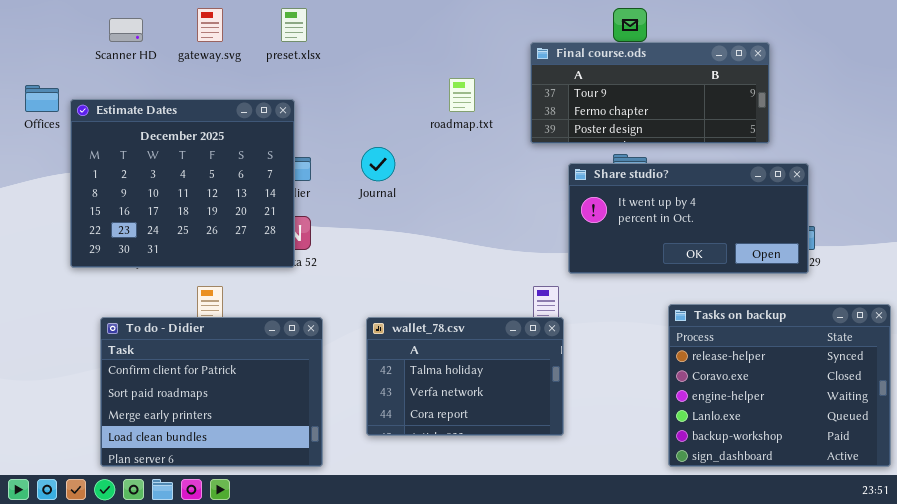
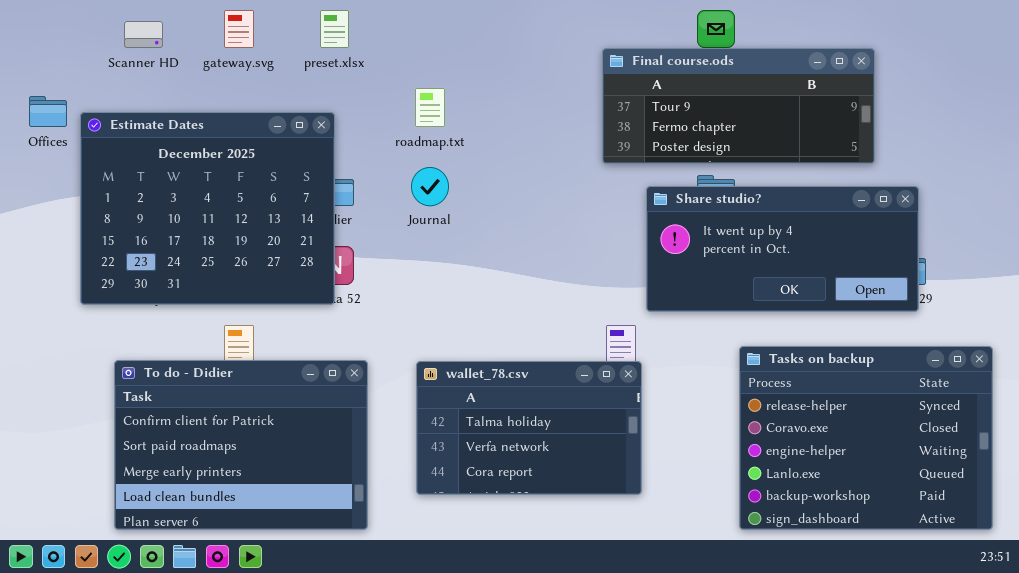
roadmap.txt: [449,78,475,112] -> [415,88,445,127], moved
Tasks on backup: [668,304,891,467] -> [739,346,993,530], moved

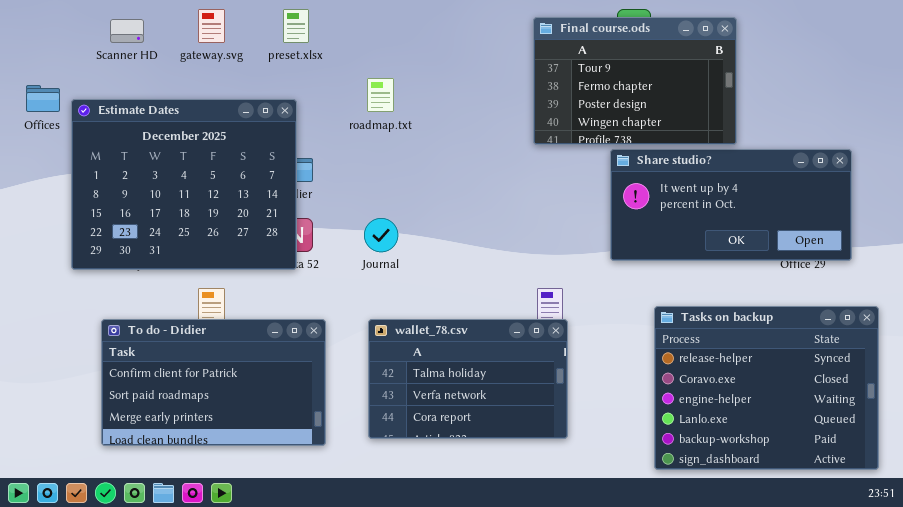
Final course.ods: [602,48,875,164] -> [533,17,737,145], resized
Journal: [411,167,449,206] -> [364,218,398,252], moved
Share studio?: [646,186,919,312] -> [610,149,852,261], moved
To do - Didier: [114,360,368,530] -> [101,319,326,446], resized

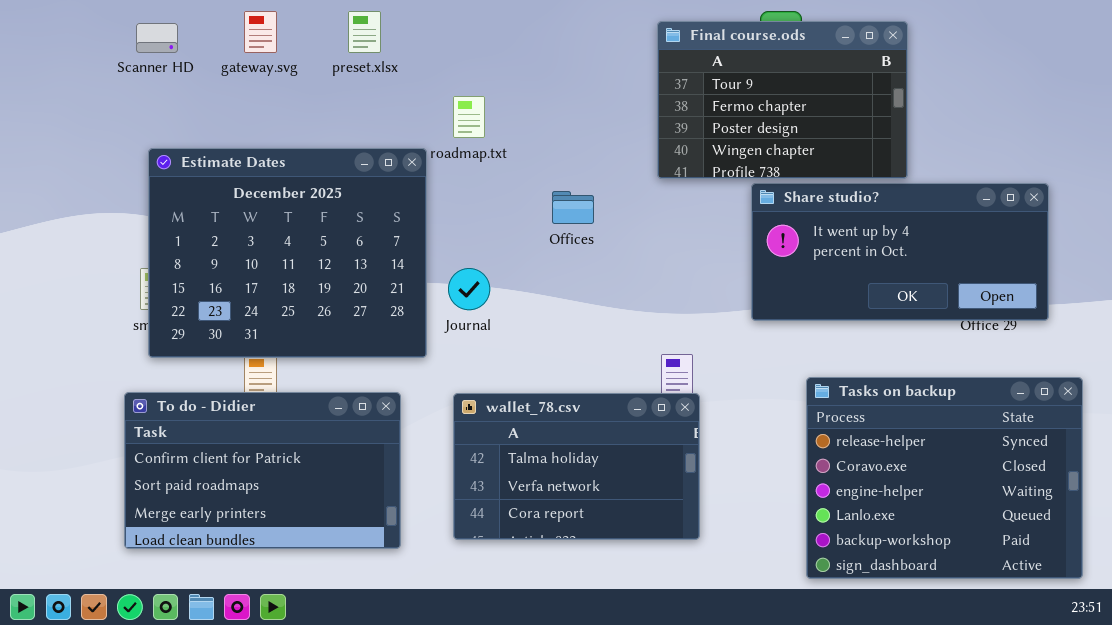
Offices: [26,85,60,112] -> [552,191,594,224], moved
Estimate Dates: [71,99,297,270] -> [148,148,427,358], moved

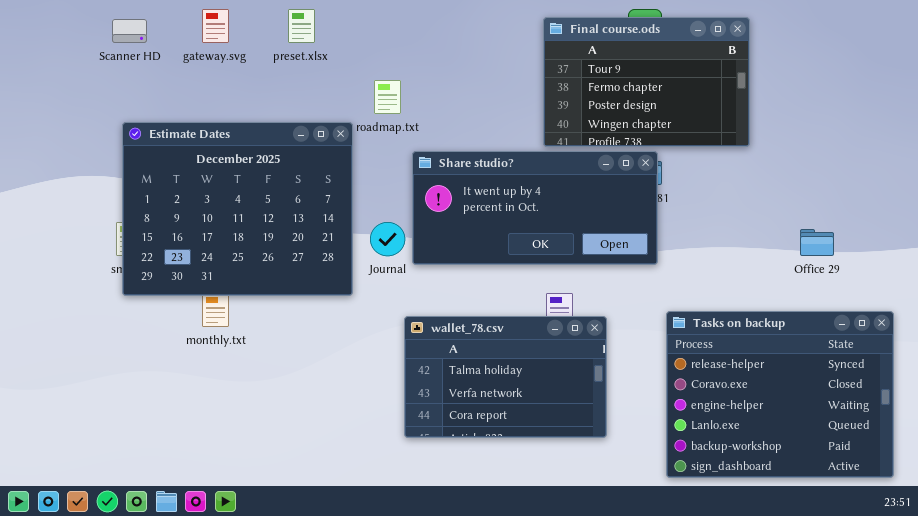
Share studio?: [751,183,1049,321] -> [412,151,658,265], moved
To do - Didier: [124,392,401,549] -> none, closed
wallet_78.csv: [453,393,700,540] -> [404,316,607,438], moved

